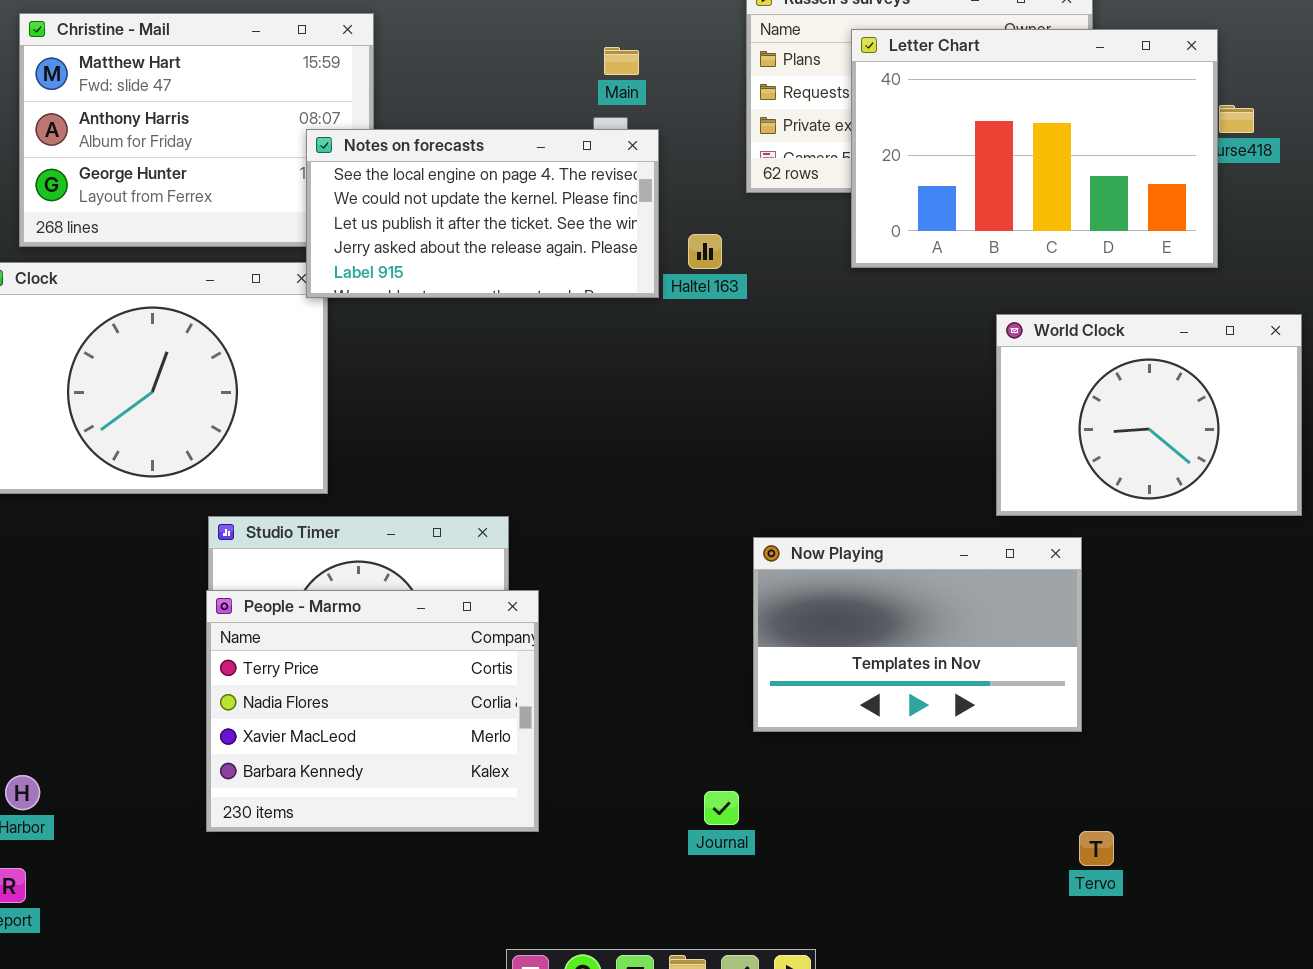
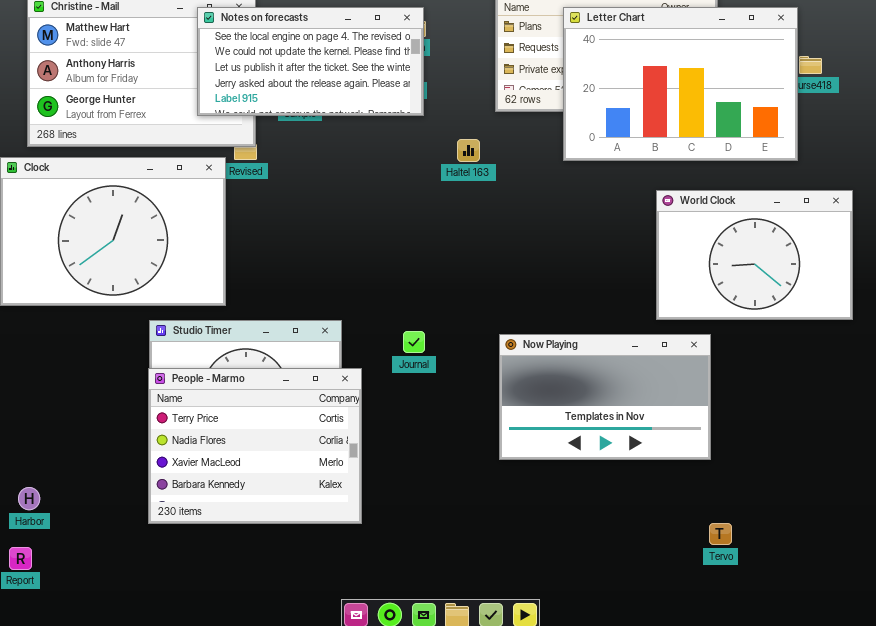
Notes on forecasts: [306,129,659,298] -> [197,7,424,116], moved
Journal: [704,791,739,825] -> [403,331,425,353], moved

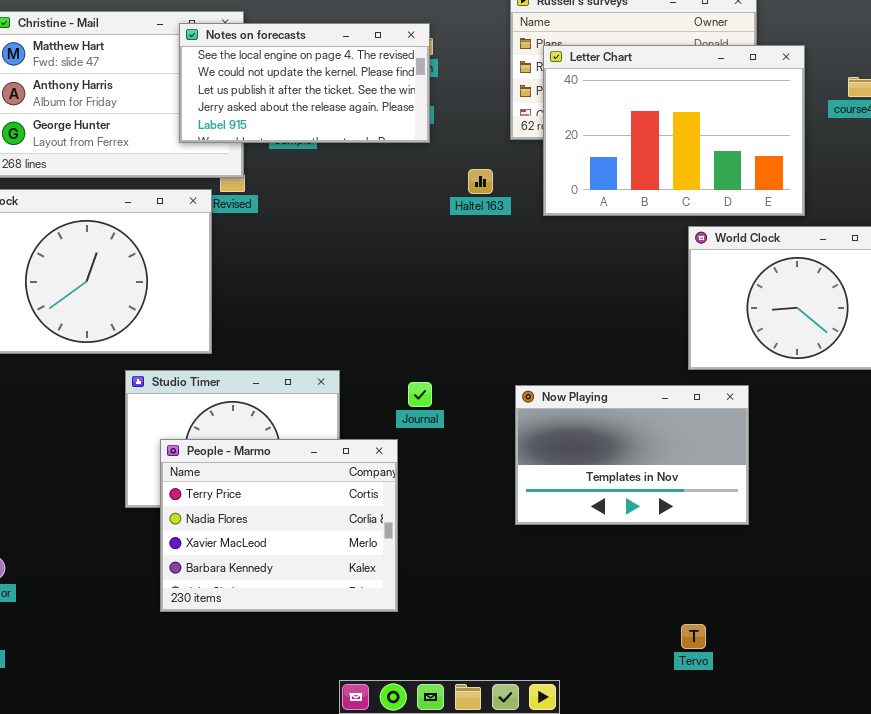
Letter Chart: [563,7,798,161] -> [543,45,805,216], moved
People - Marmo: [148,368,362,524] -> [160,439,398,612], moved
Tervo: [709,523,732,545] -> [681,624,706,649], moved

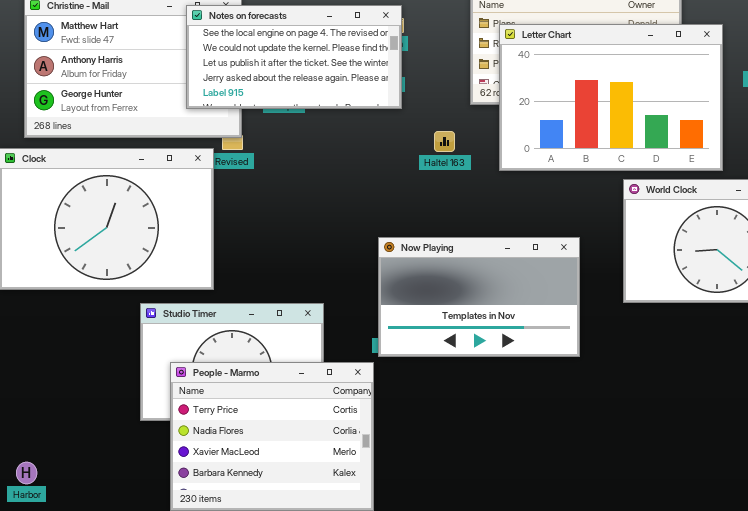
Now Playing: [515,385,749,525] -> [378,237,580,357], moved

